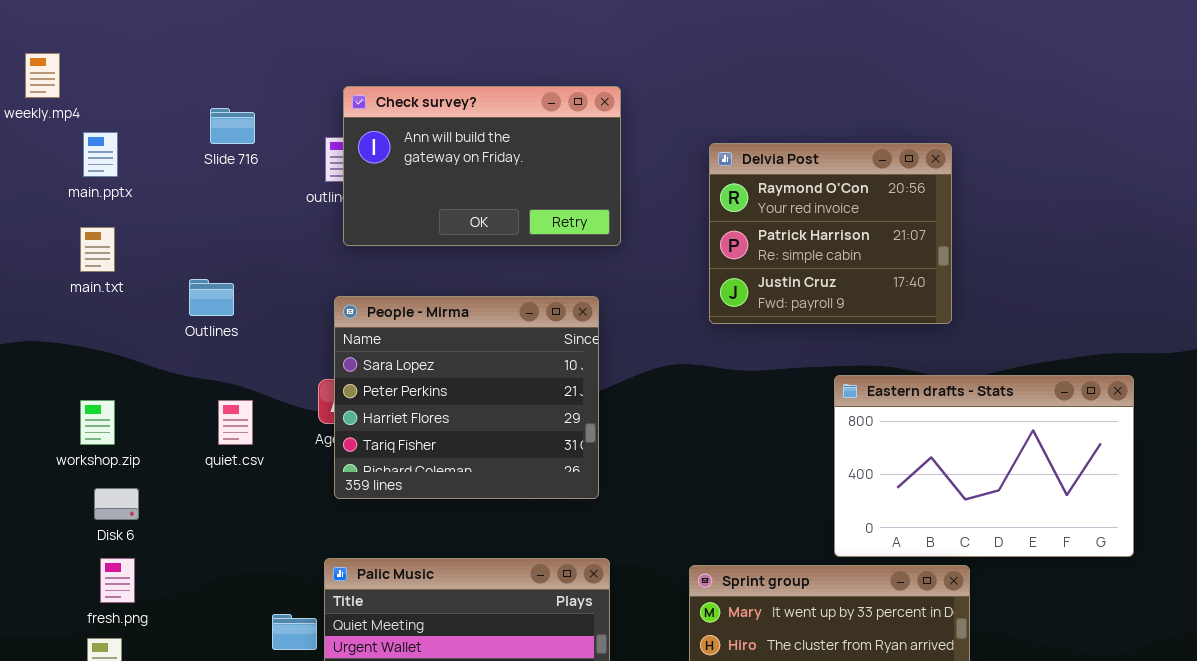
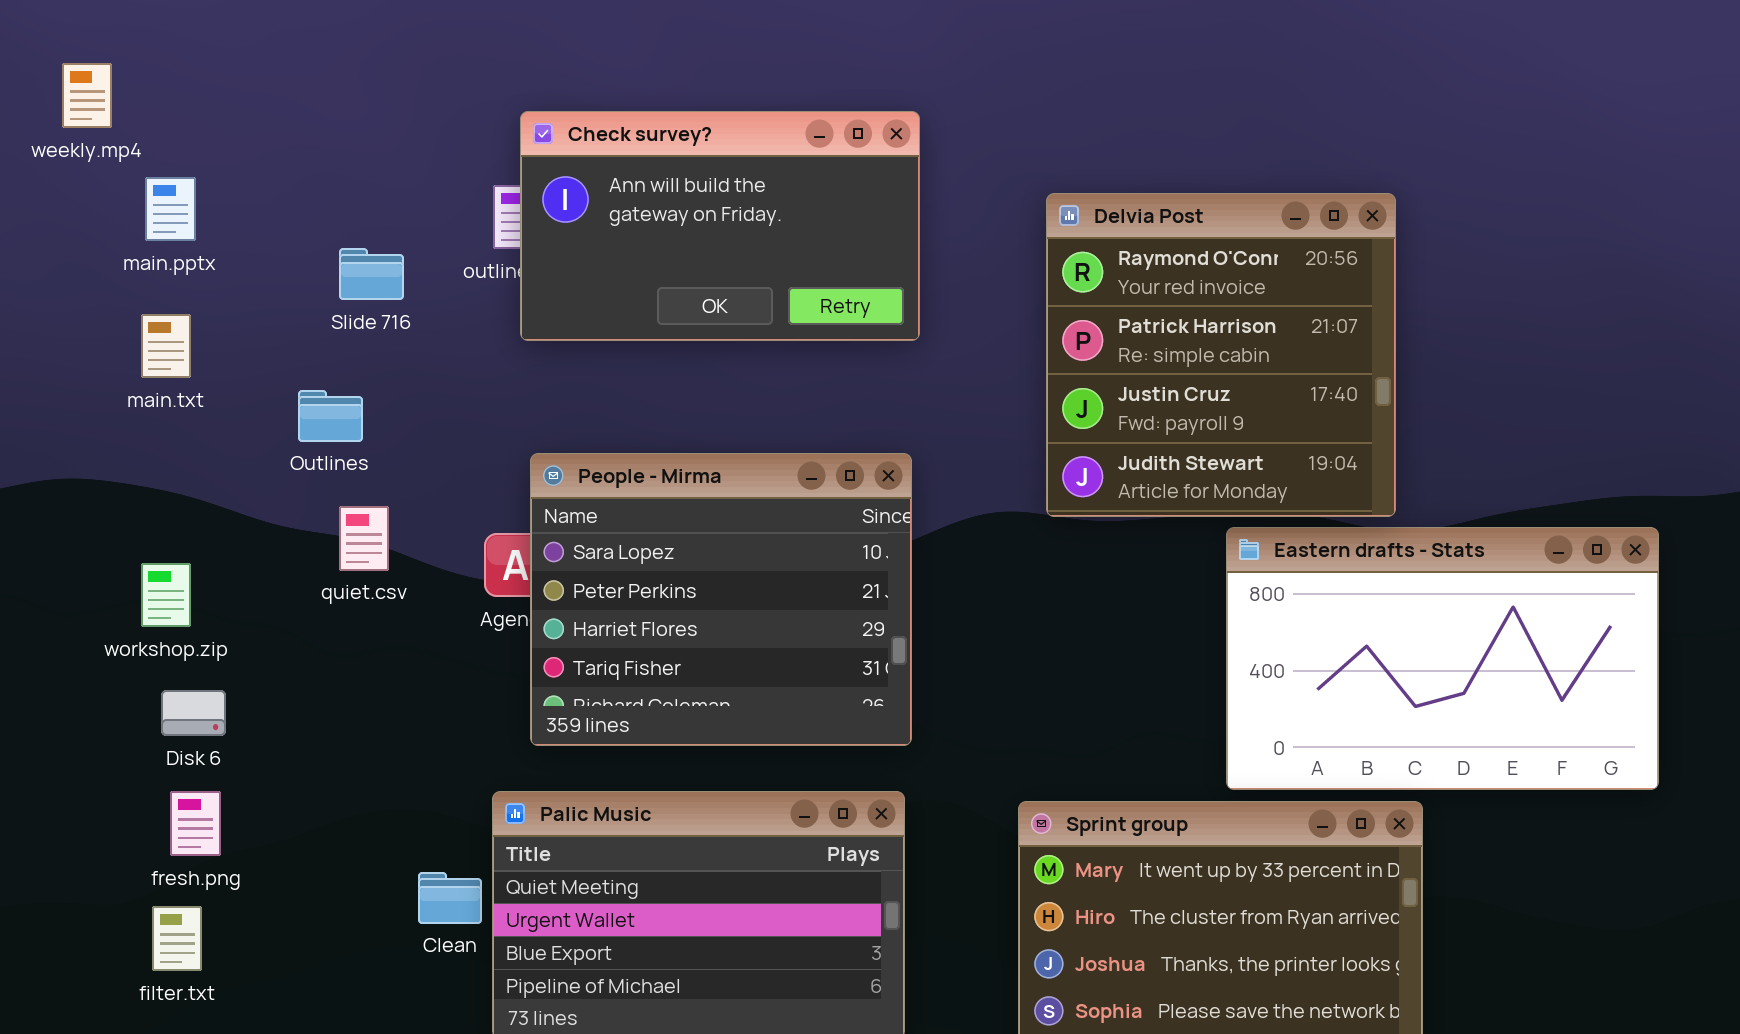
Slide 716: [210,108,255,144] -> [339,248,404,300], moved
Delvia Post: [709,143,952,324] -> [1046,193,1396,517], resized
People - Mirma: [334,296,599,499] -> [530,453,912,746], moved
quiet.csv: [218,400,253,445] -> [339,506,389,571], moved

